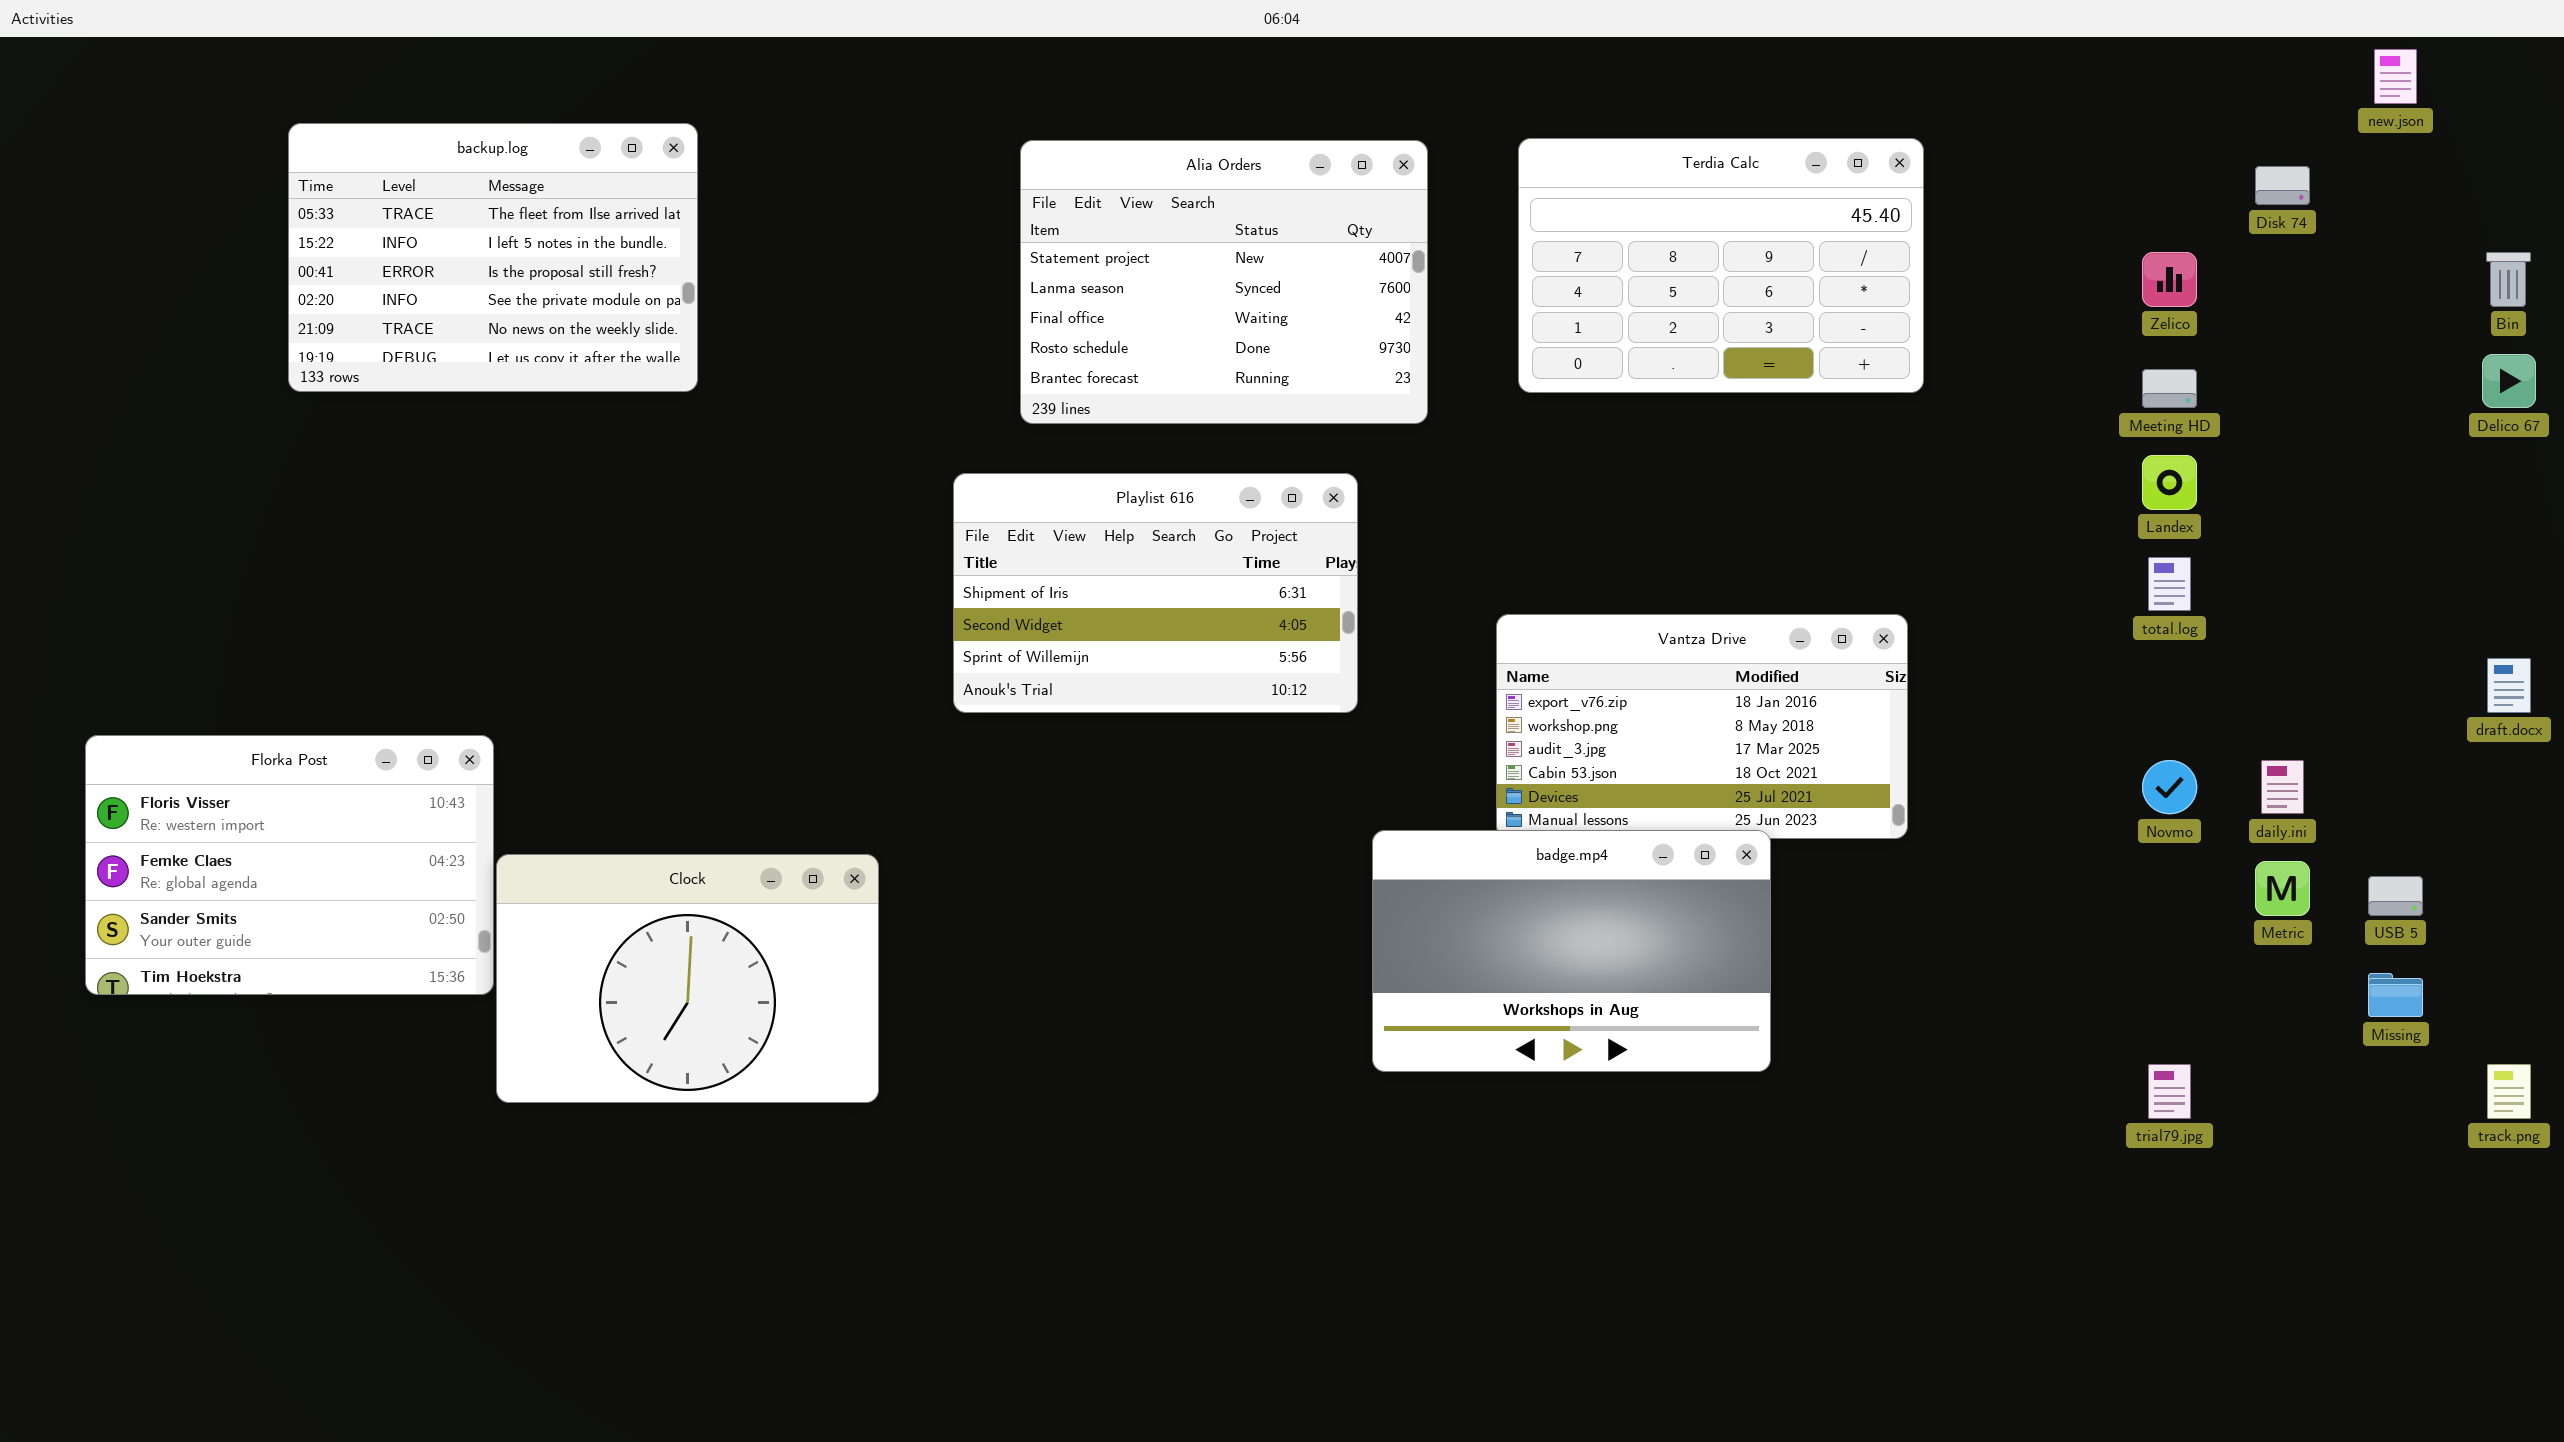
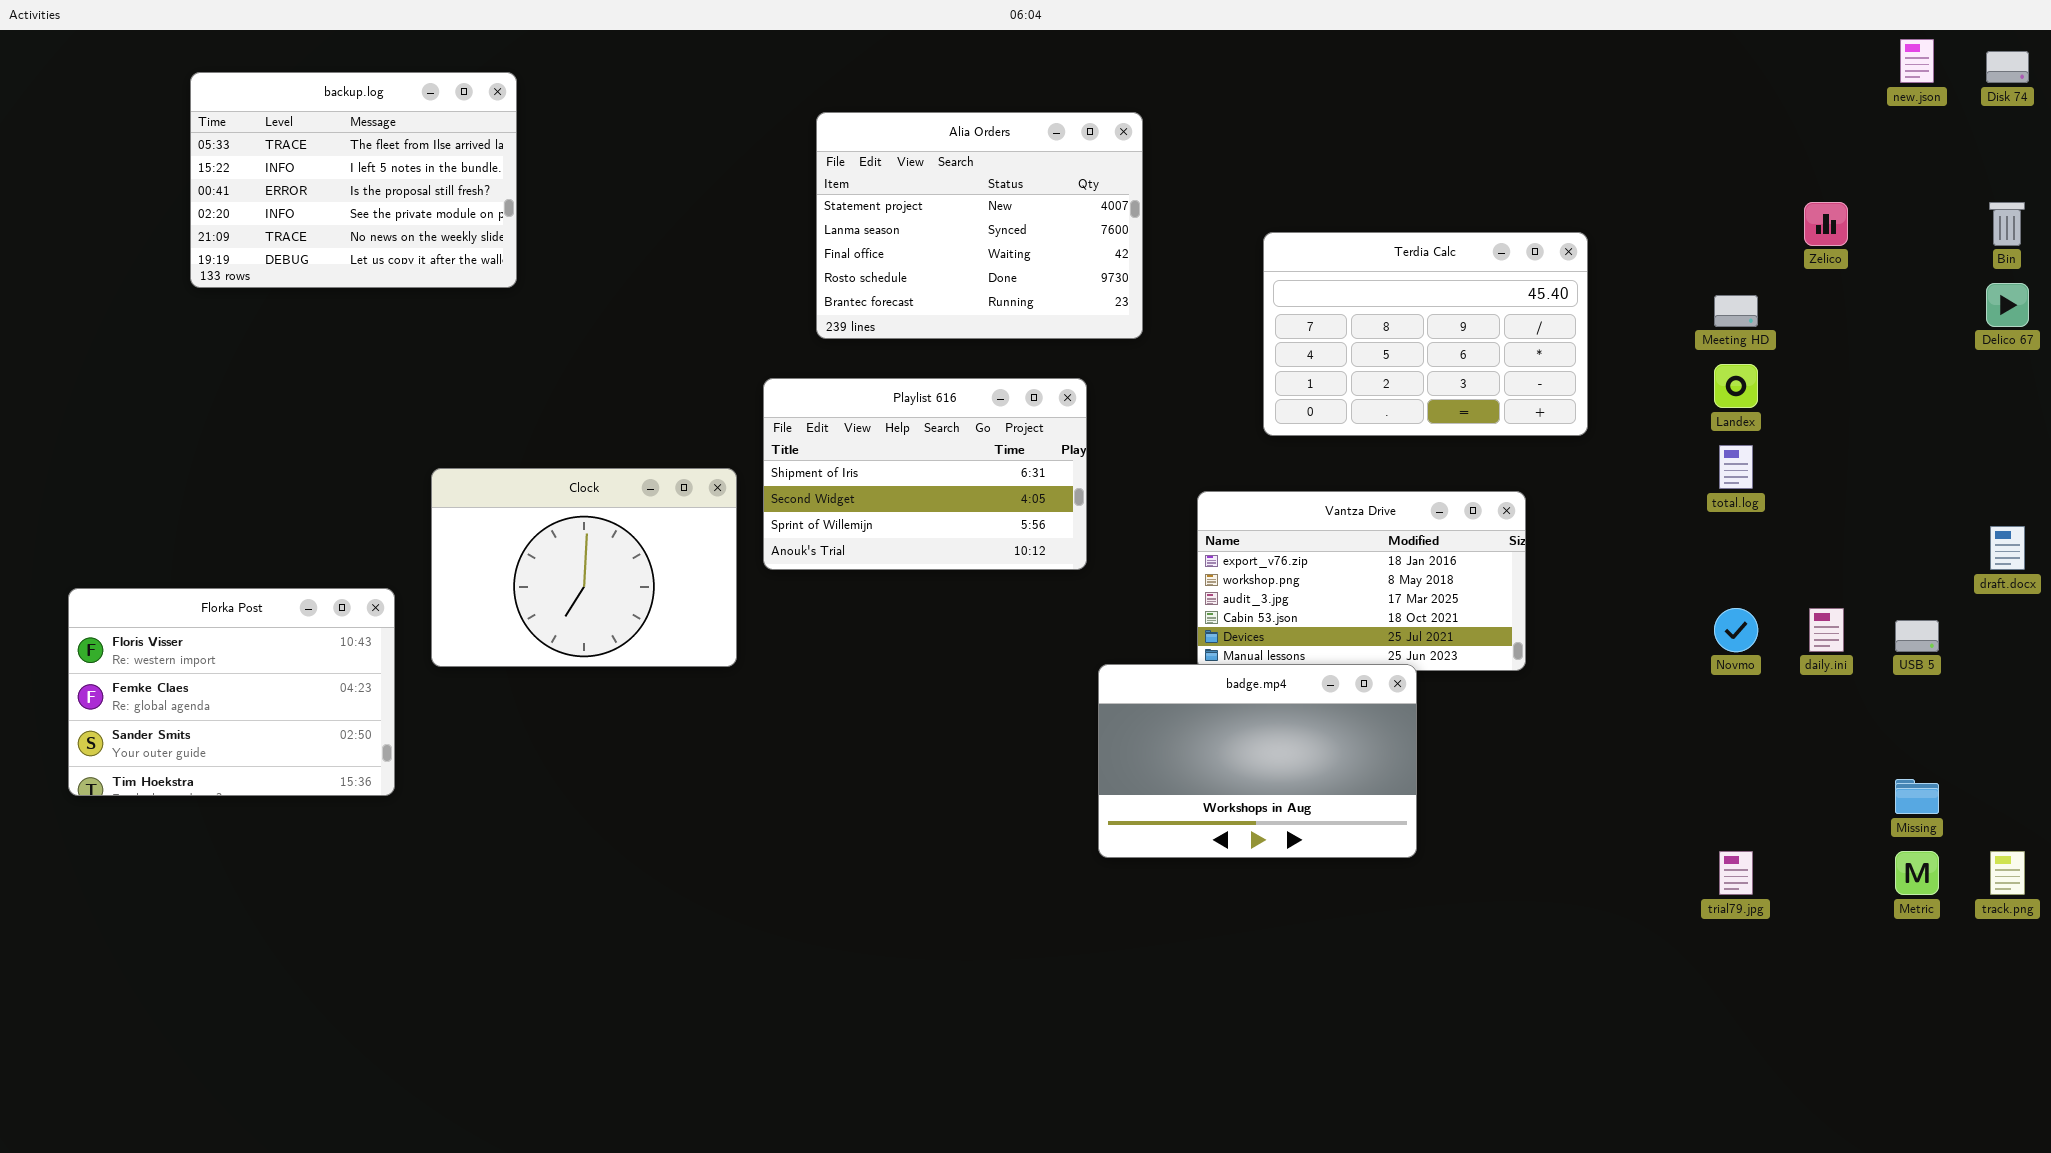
backup.log: [288,123,698,392] -> [190,72,517,288], moved
Terdia Calc: [1518,138,1924,393] -> [1263,232,1588,436], moved
Disk 74: [2255,166,2310,205] -> [1986,51,2029,83], moved
Zelico: [2142,252,2197,307] -> [1804,202,1848,246], moved
Clock: [496,854,879,1103] -> [431,468,737,667], moved
Metric: [2255,861,2310,916] -> [1895,851,1939,895], moved
USB 5: [2368,876,2423,916] -> [1895,620,1939,652], moved

